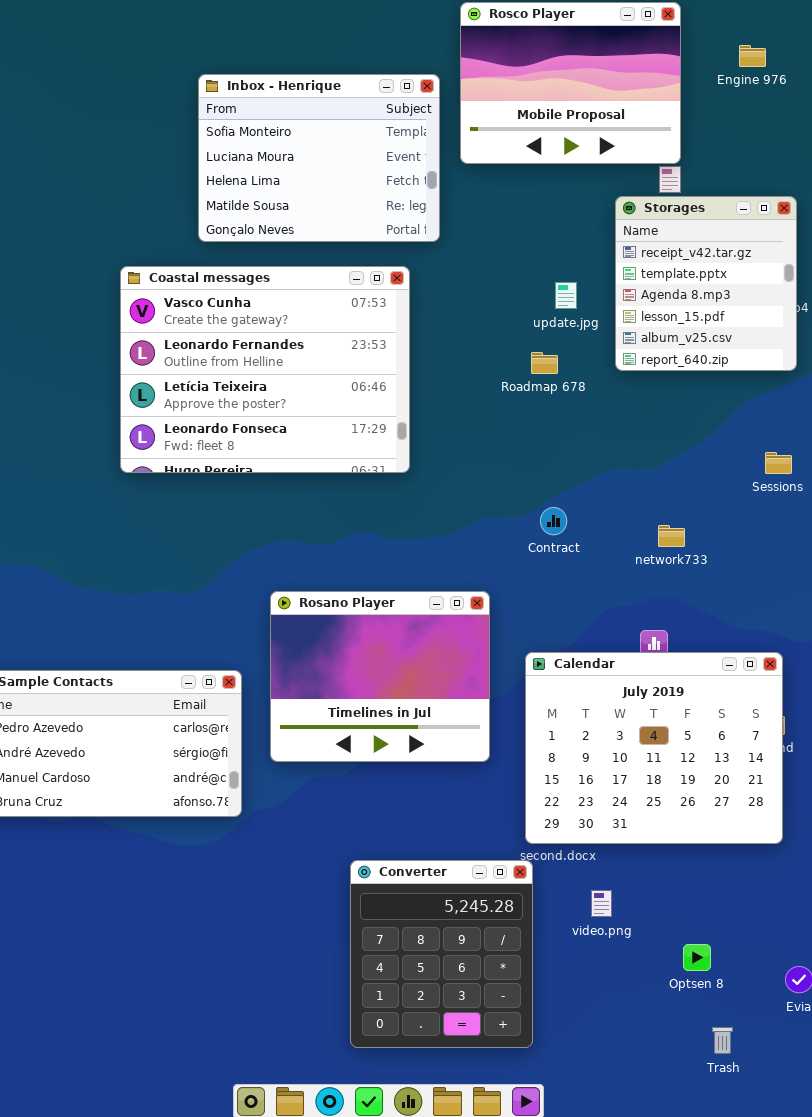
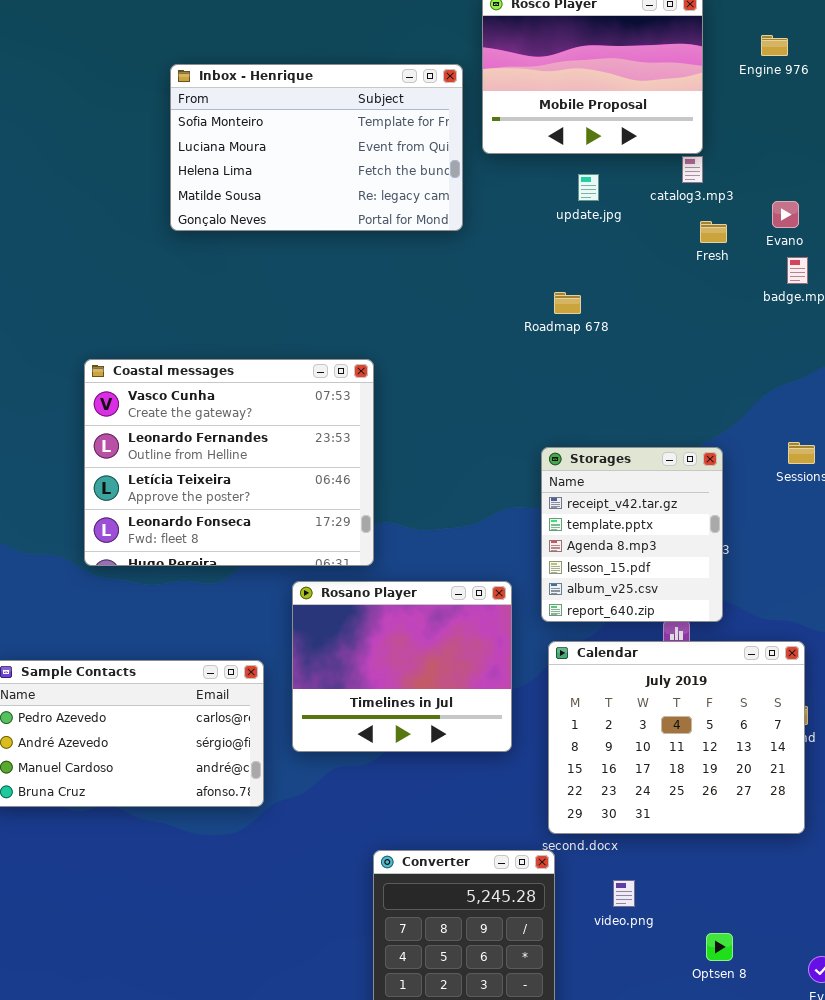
Inbox - Henrique: [198,74,440,242] -> [170,64,463,231], resized
Storages: [615,196,797,371] -> [541,447,723,622], moved
Coastal messages: [120,266,410,473] -> [84,359,374,566], moved
update.jpg: [555,282,577,309] -> [578,174,599,201], moved
Roadmap 678: [531,352,558,374] -> [554,292,581,314], moved

